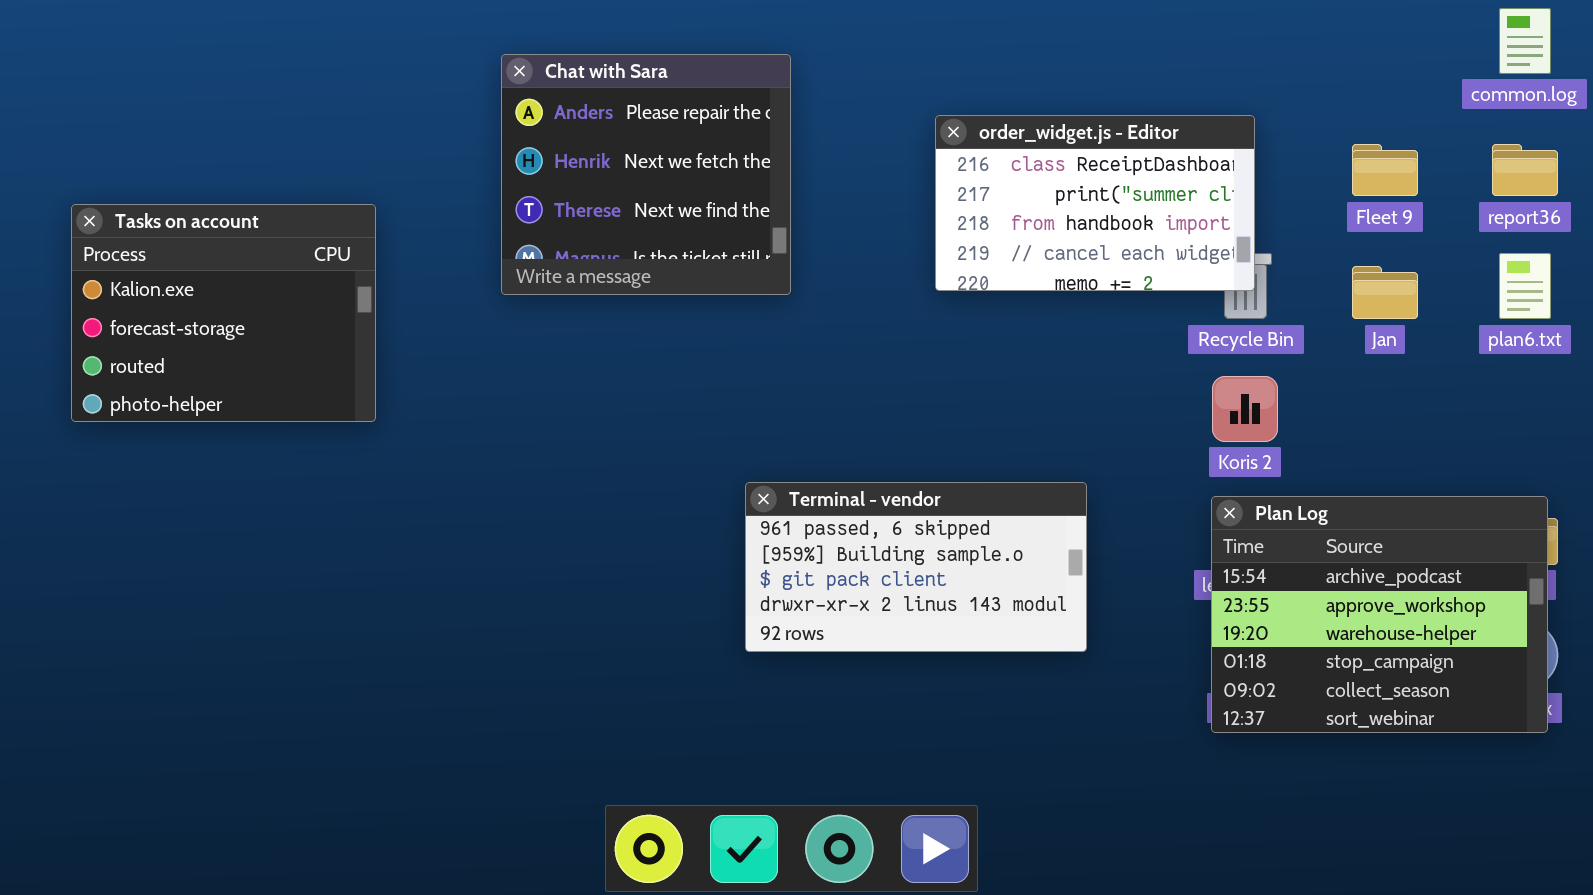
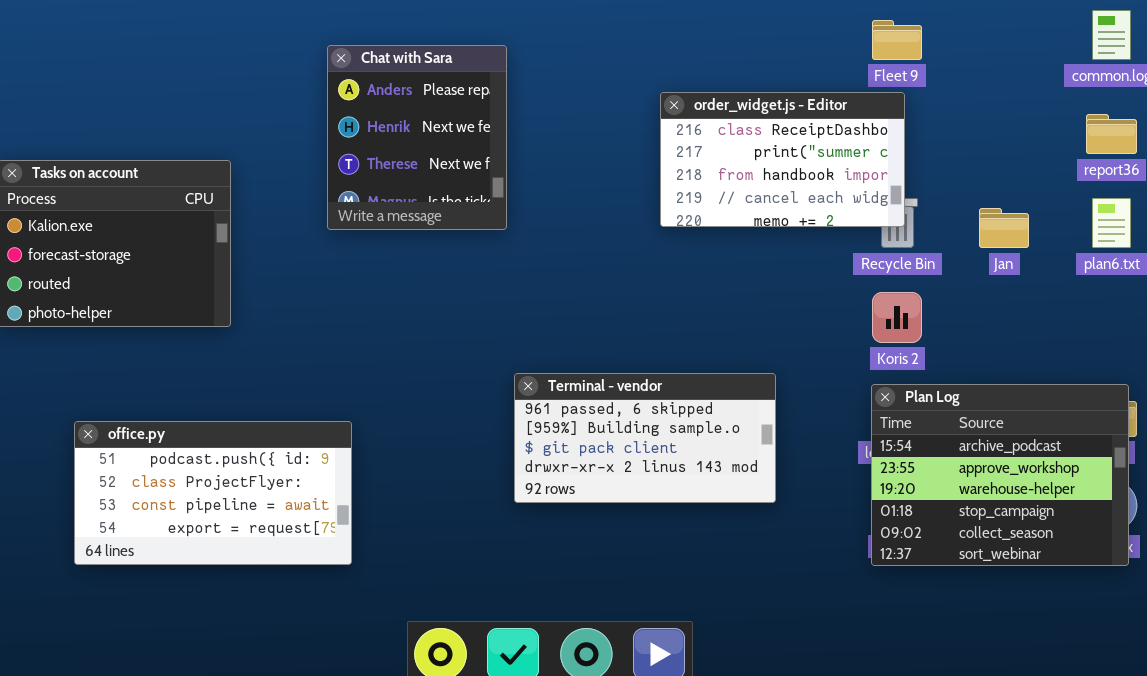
Chat with Sara: [501,54,791,295] -> [327,45,507,230], resized
Fleet 9: [1352,144,1418,196] -> [872,20,922,60], moved
office.py: none -> [74,421,352,565], opened

